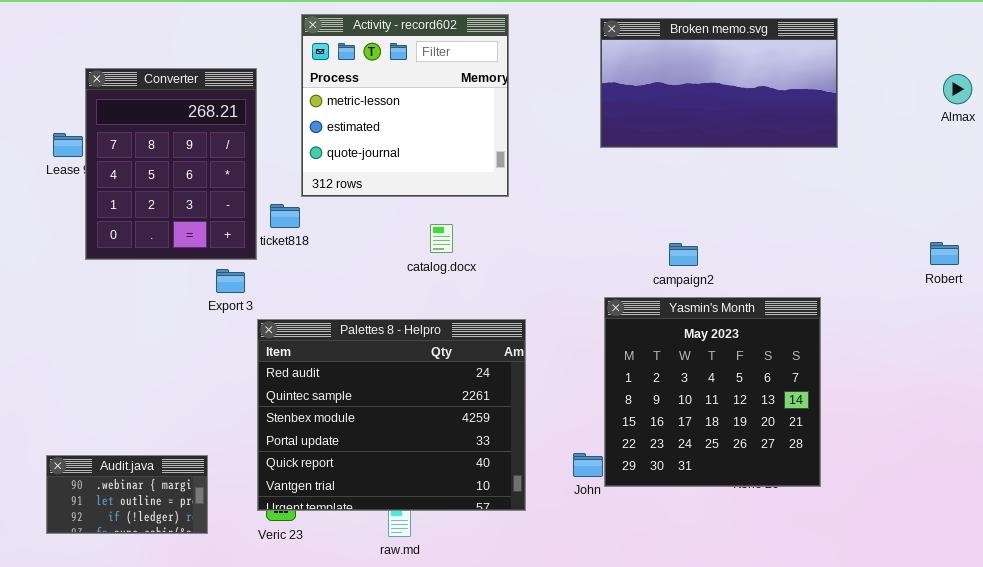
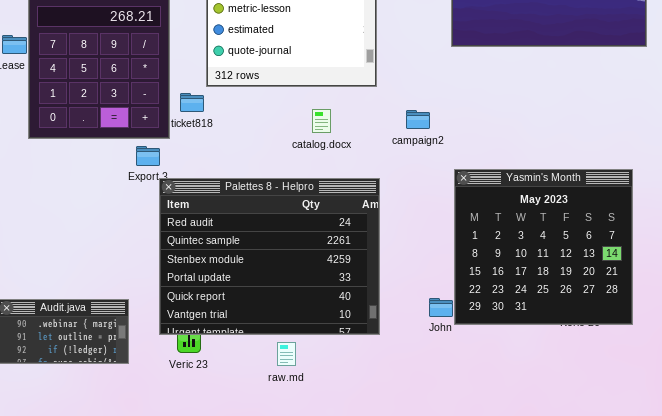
campaign2: [669,243,698,266] -> [406,110,430,129], moved
Palettes 8 - Helpro: [257,319,526,511] -> [159,178,380,335], moved

